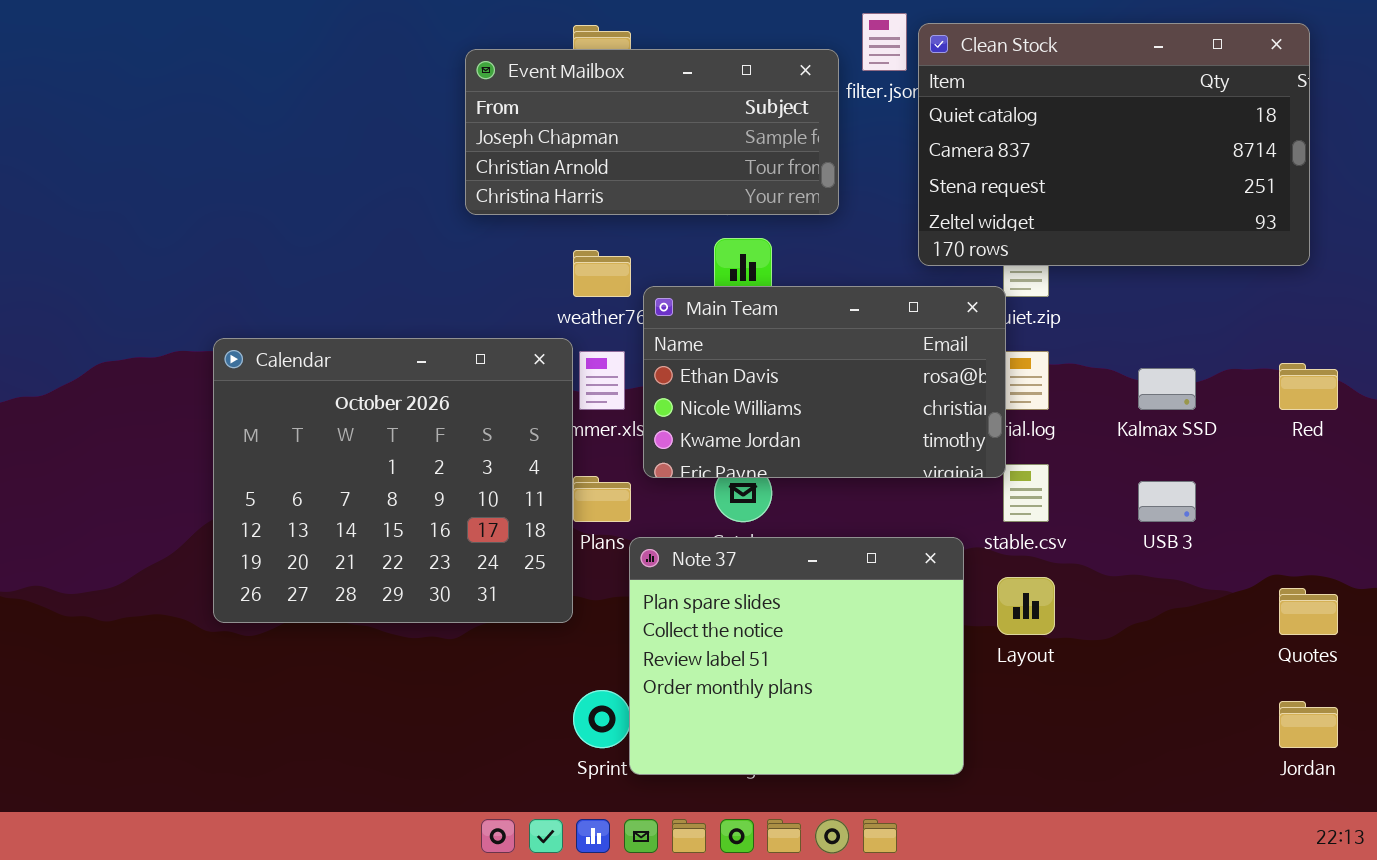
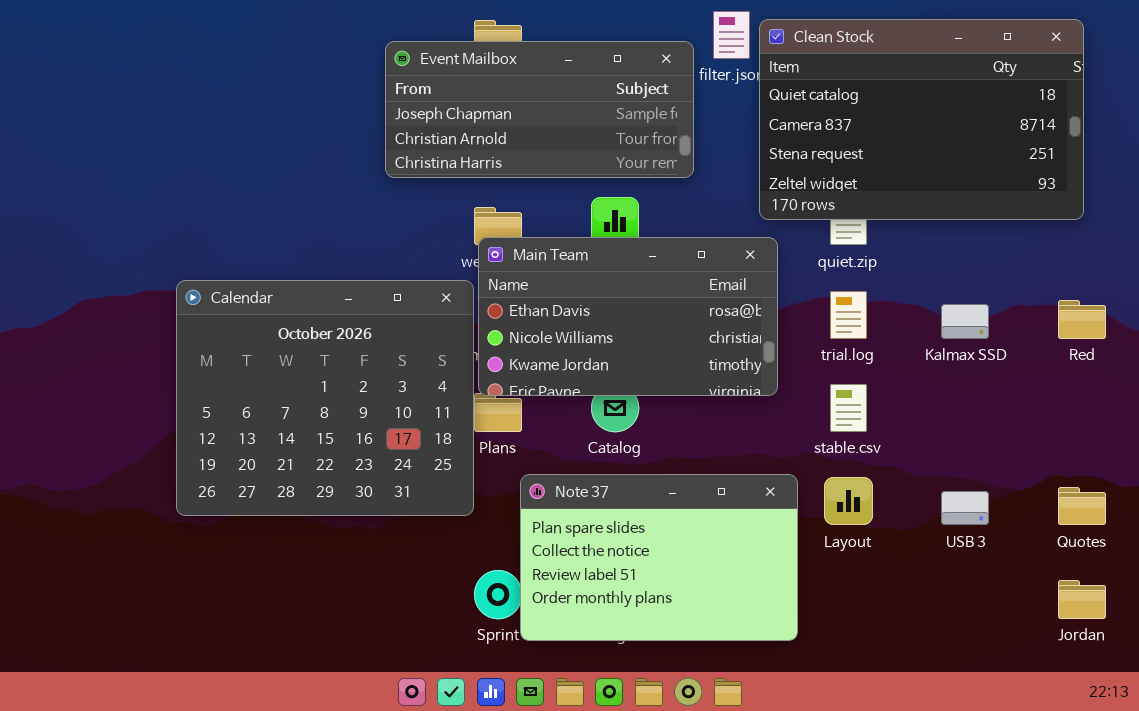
Main Team: [643,286,1006,478] -> [478,237,778,396], moved
USB 3: [1138,481,1196,522] -> [941,491,989,525], moved
Note 37: [629,537,964,775] -> [520,474,798,641], resized

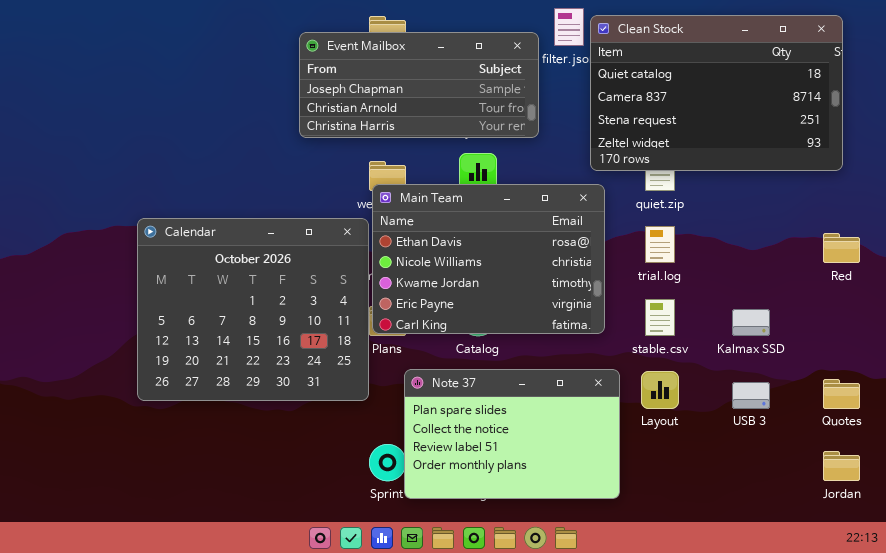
Main Team: [478,237,778,396] -> [372,184,605,334], resized
Kalmax SSD: [941,304,989,339] -> [732,309,770,336], moved

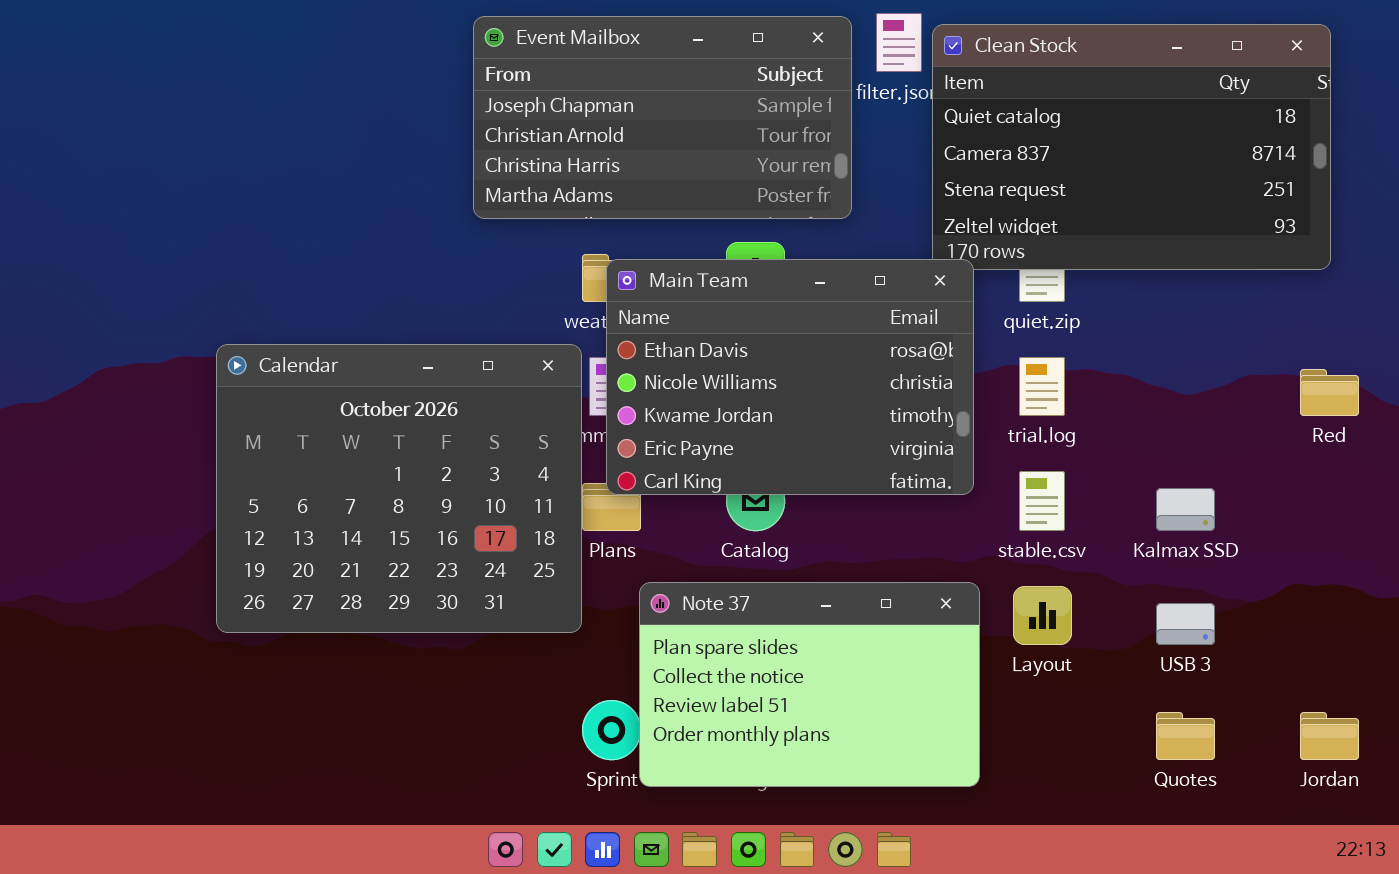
Event Mailbox: [299,32,539,138] -> [473,16,852,219], resized
Main Team: [372,184,605,334] -> [606,259,974,495], moved
Quotes: [823,379,860,409] -> [1156,712,1215,760], moved

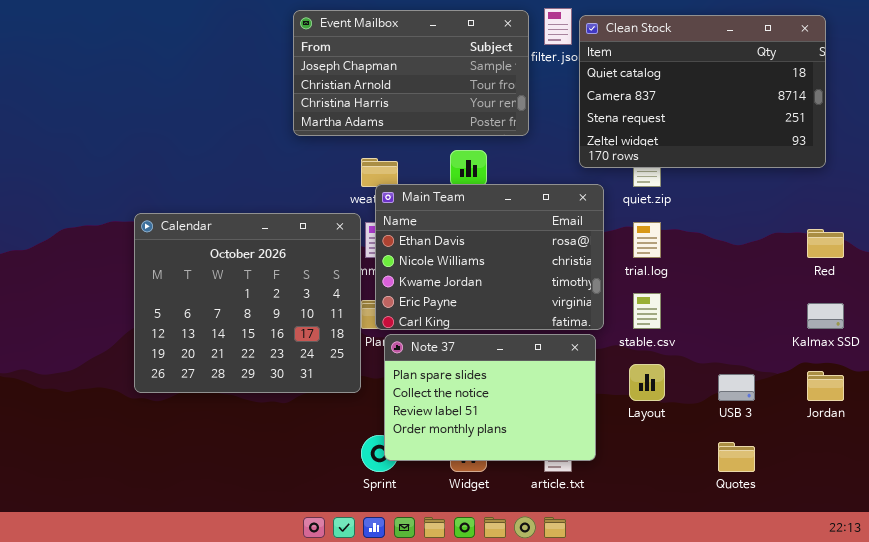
Main Team: [606,259,974,495] -> [375,184,604,330], moved
Kalmax SSD: [1156,488,1215,531] -> [807,303,844,329], moved
Note 37: [639,582,980,787] -> [384,334,596,461], moved
Jordan: [1300,712,1359,760] -> [807,371,844,401], moved

